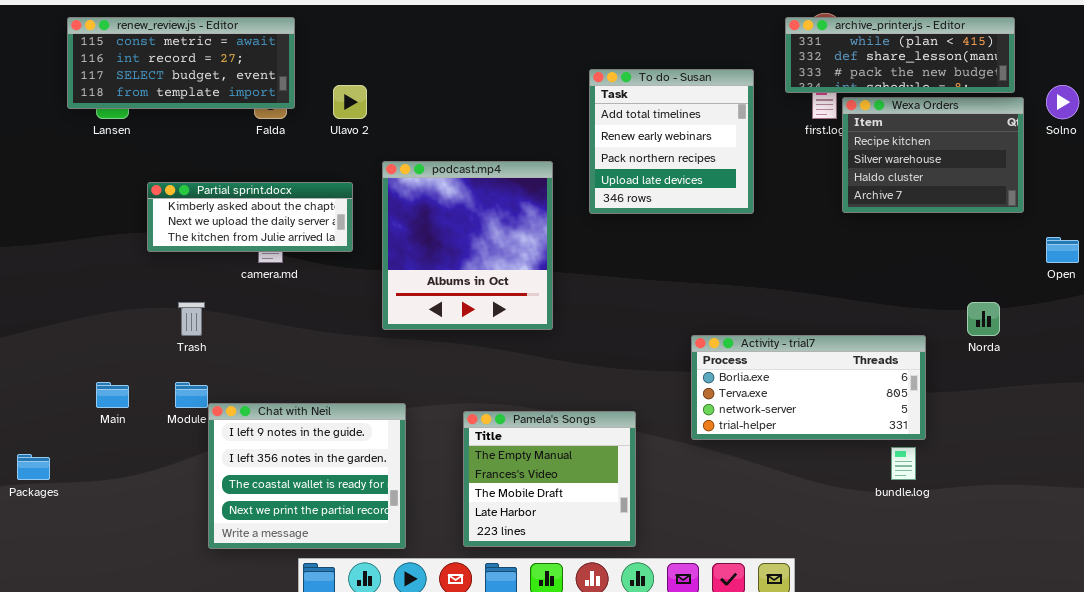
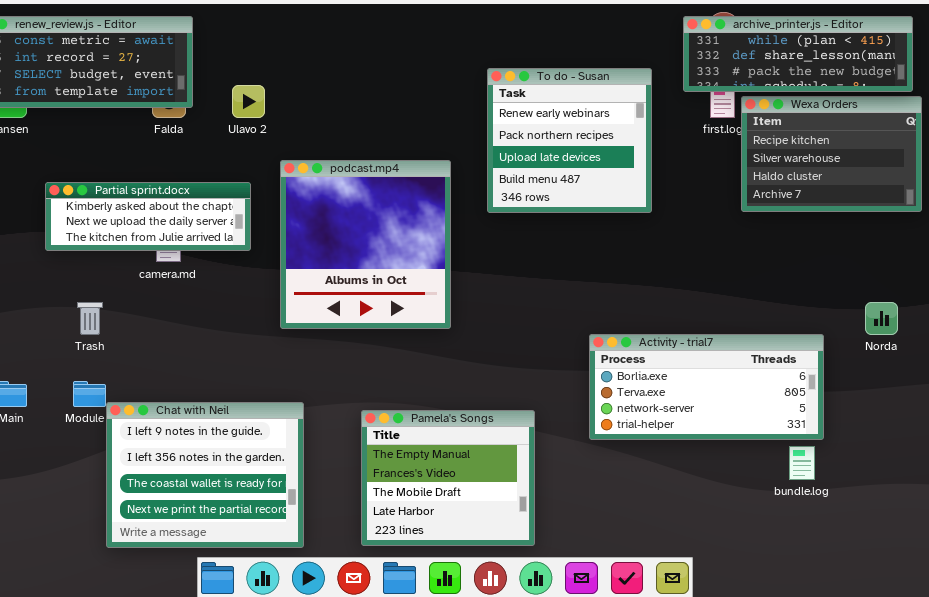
To do - Susan: [589,69,754,214] -> [487,68,652,213], scrolled down 1 row

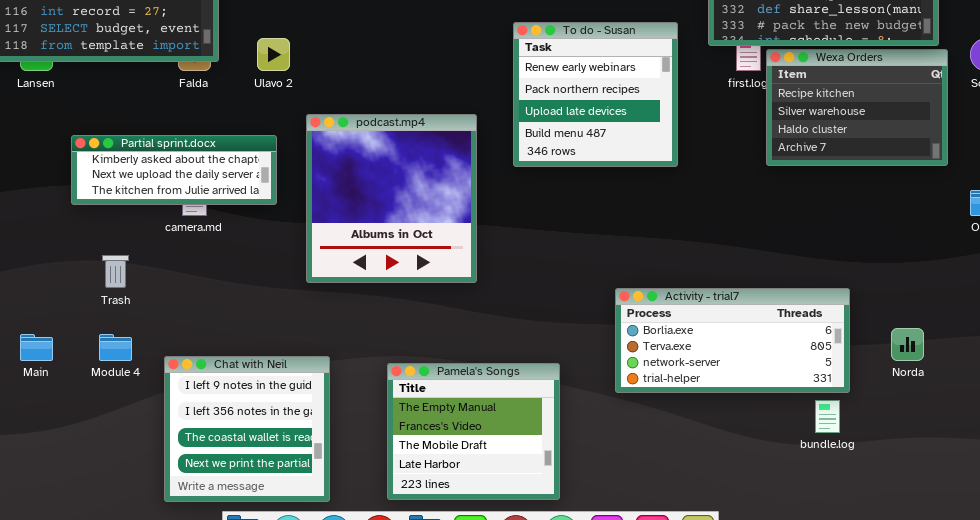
Norda: [865,302,898,335] -> [891,328,924,361], moved
Chat with Neil: [106,402,304,548] -> [164,356,330,502], resized

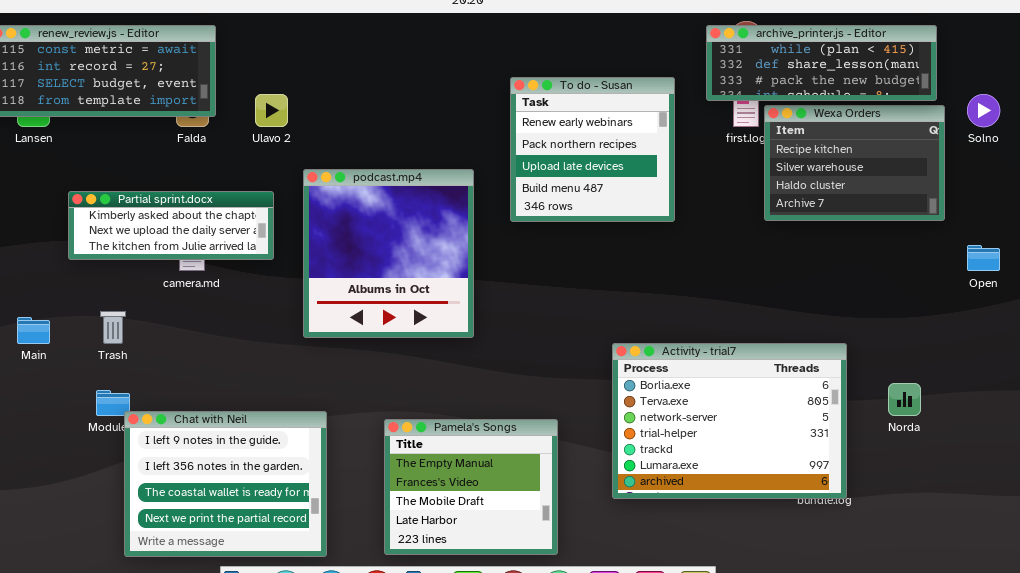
Activity - trial7: [615,288,850,393] -> [612,343,847,499], resized
Main: [20,334,53,361] -> [17,317,50,344], moved
Chat with Neil: [164,356,330,502] -> [124,411,327,557], resized

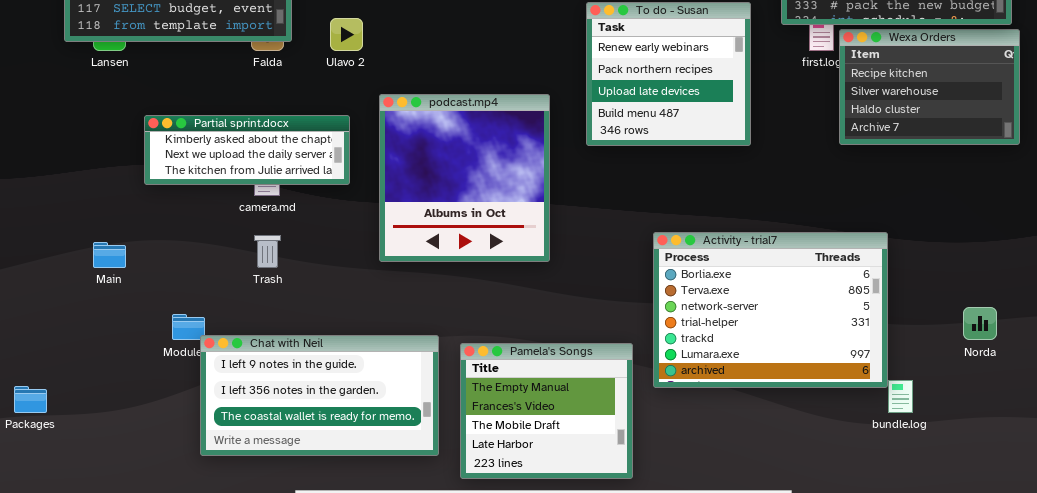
Trash: [100,311,126,344] -> [254,235,281,268], moved
Activity - trial7: [612,343,847,499] -> [653,232,888,388], moved
Chat with Neil: [124,411,327,557] -> [200,335,439,456], resized

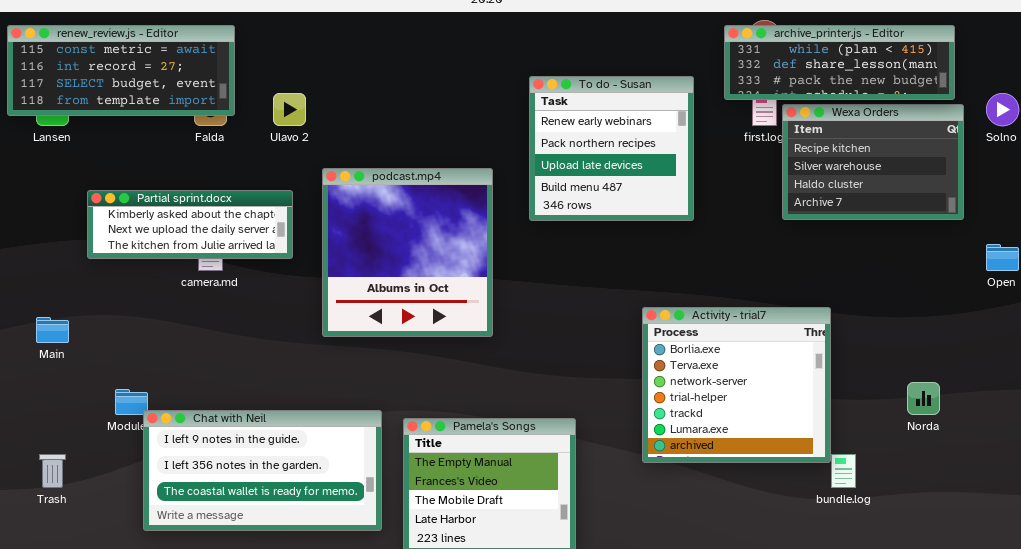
Activity - trial7: [653,232,888,388] -> [642,307,831,463], resized
Trash: [254,235,281,268] -> [39,454,66,488], moved

